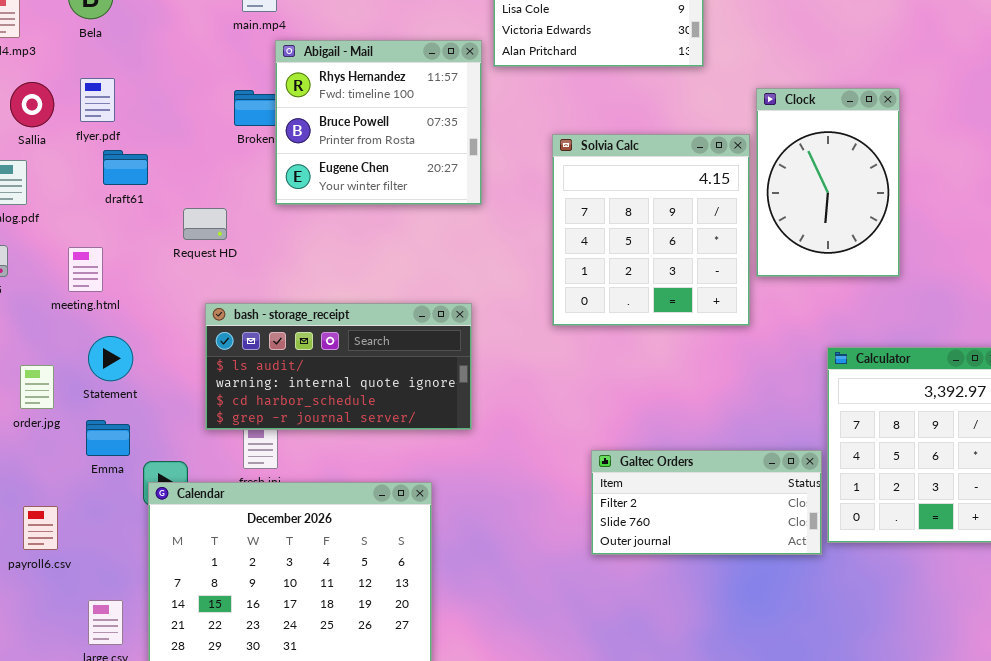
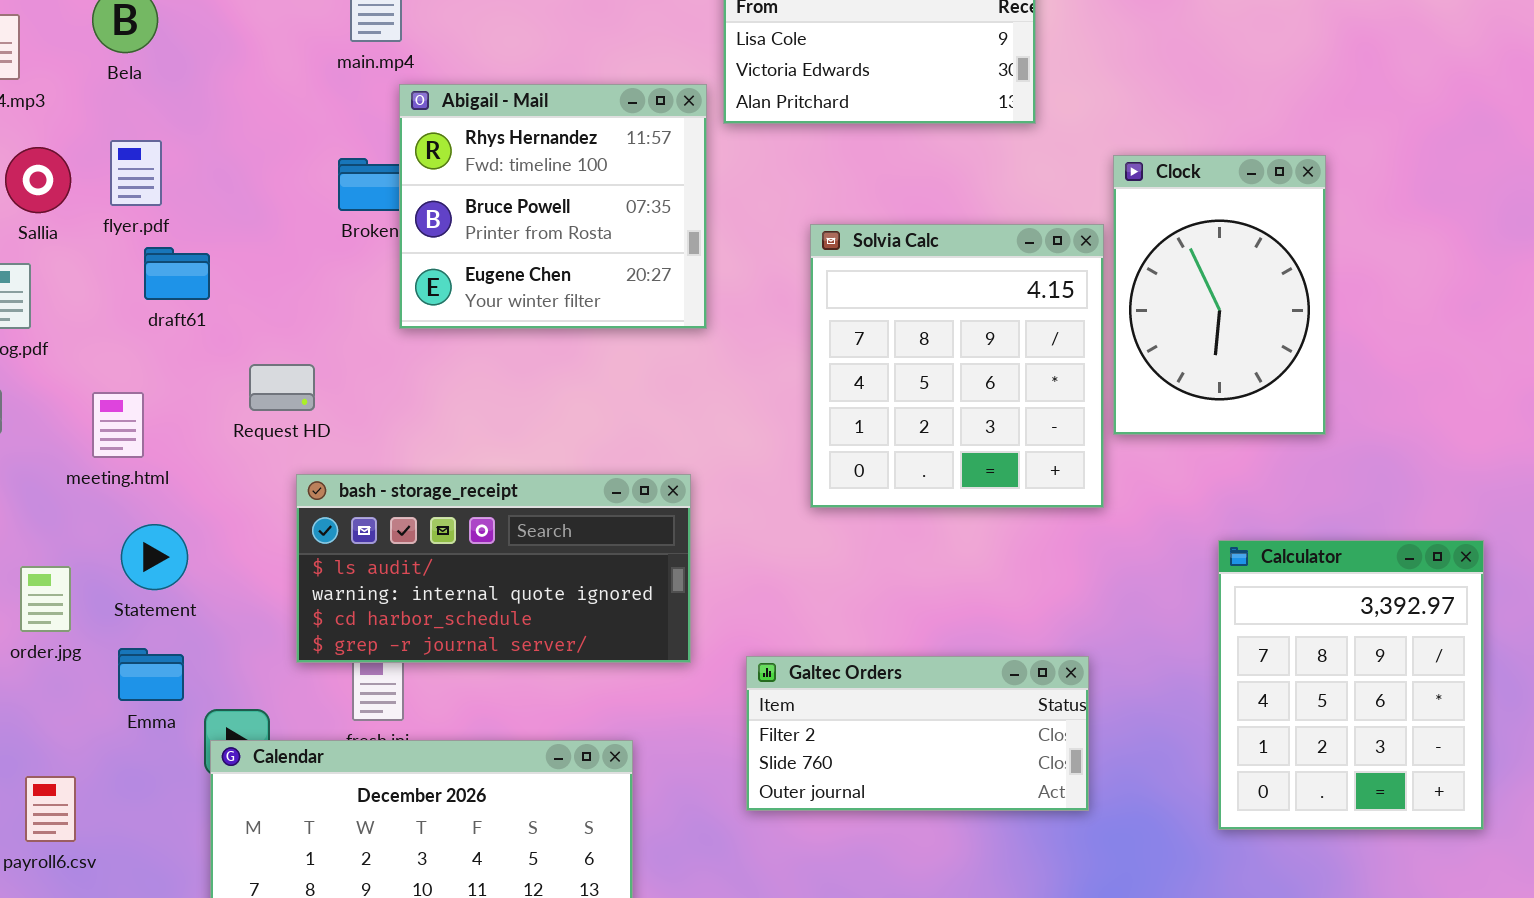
Request HD: [183,208,227,240] -> [249,364,315,411], moved
Galtec Orders: [591,450,822,555] -> [746,656,1089,811], moved

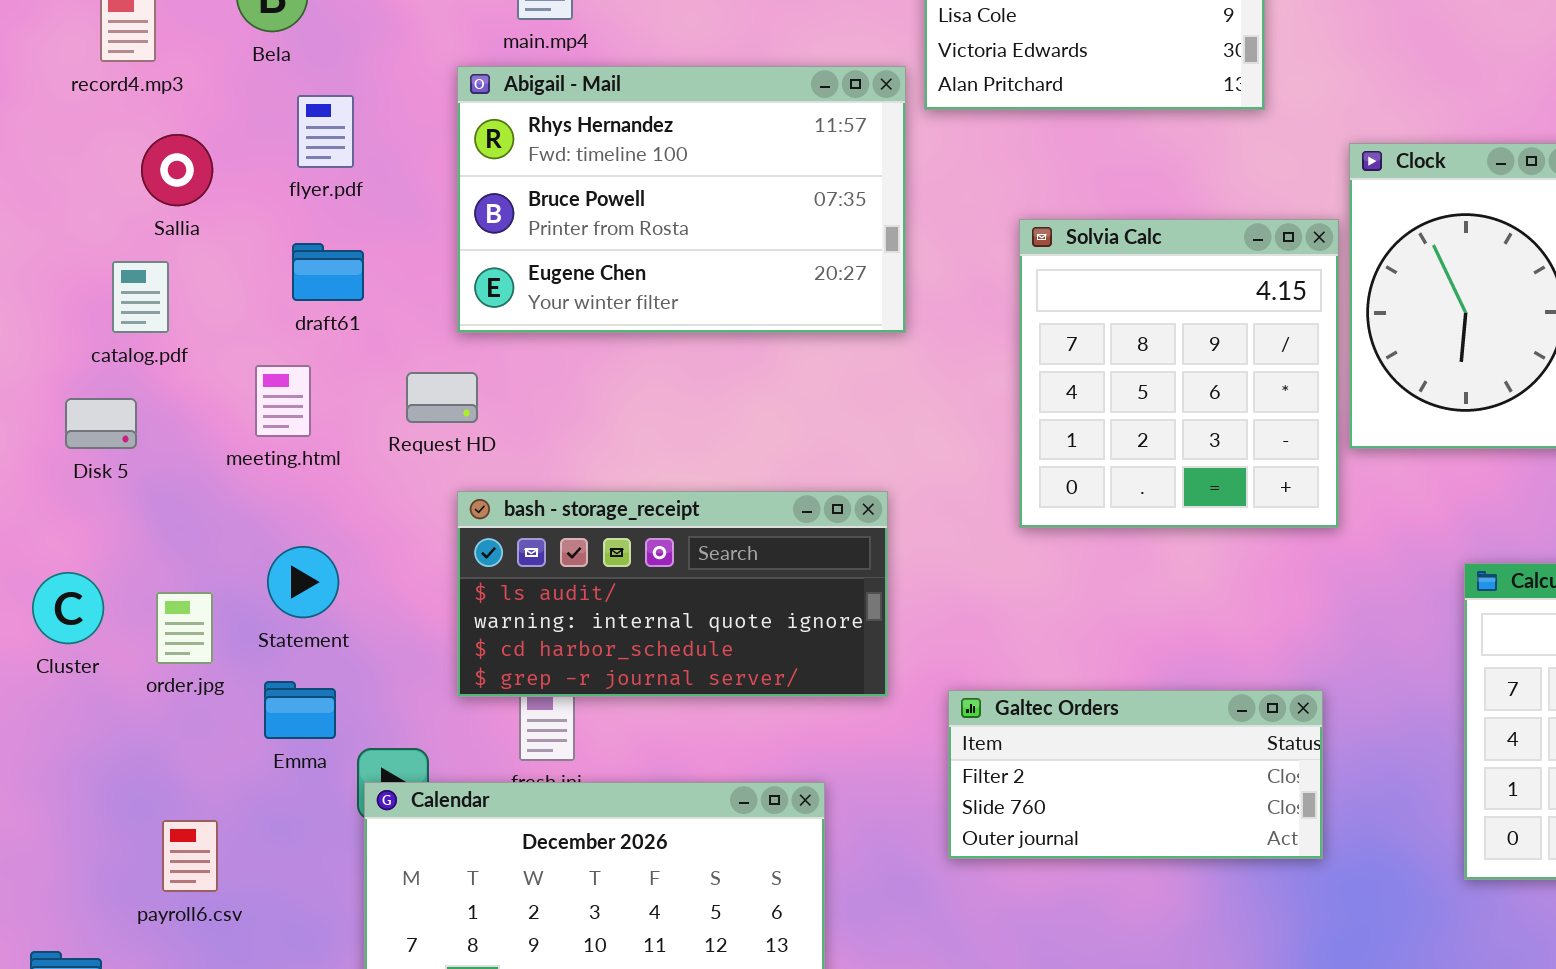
Abigail - Mail: [399,84,707,329] -> [457,66,906,333], resized
flyer.pdf: [110,140,162,206] -> [297,95,354,168], moved
meeting.html: [92,392,144,458] -> [255,365,311,437], moved

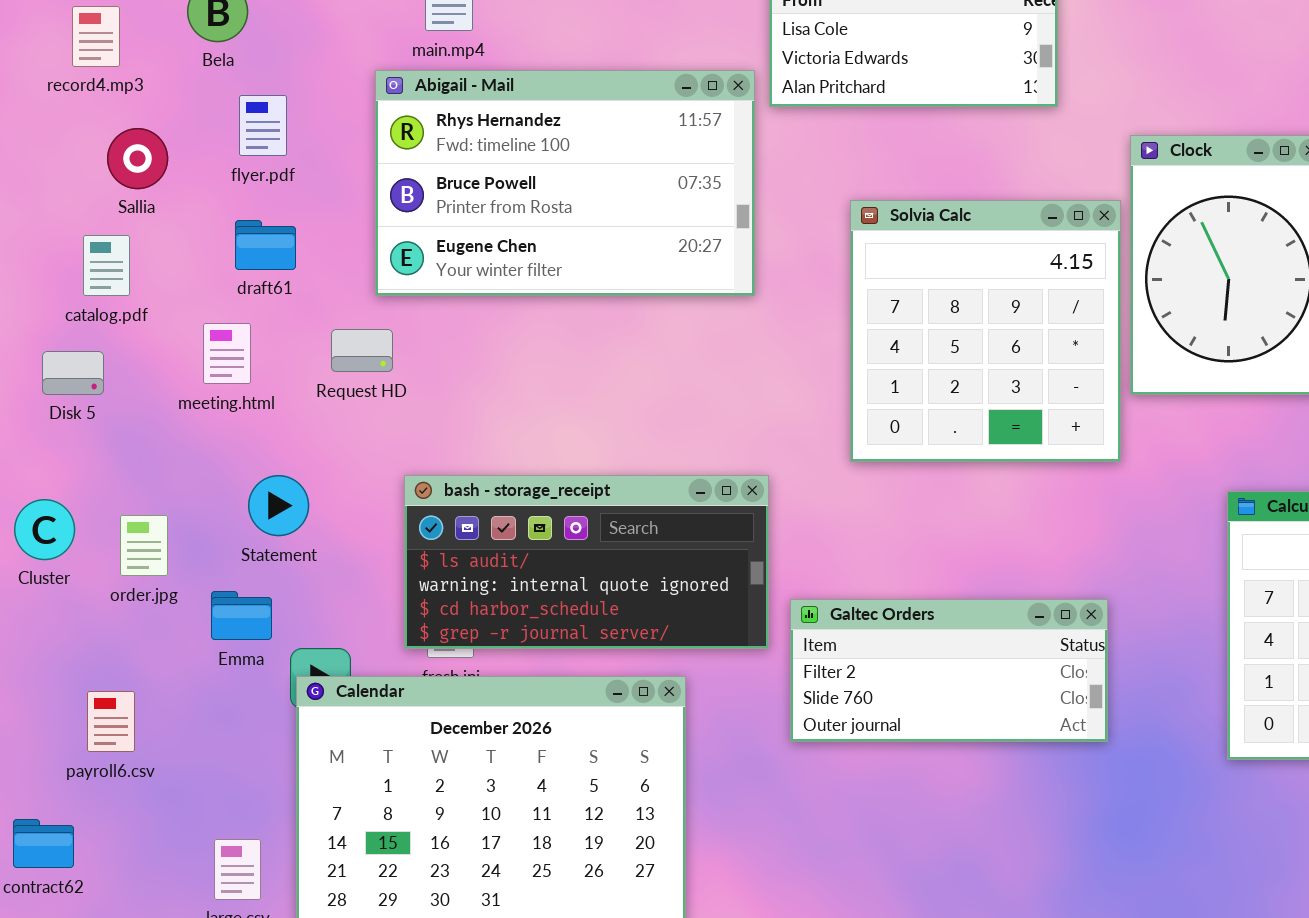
bash - storage_receipt: [457,491,888,697] -> [404,475,769,649], moved
Statement: [267,546,339,618] -> [248,475,309,536], moved
payroll6.csv: [162,820,218,892] -> [87,691,135,752], moved

